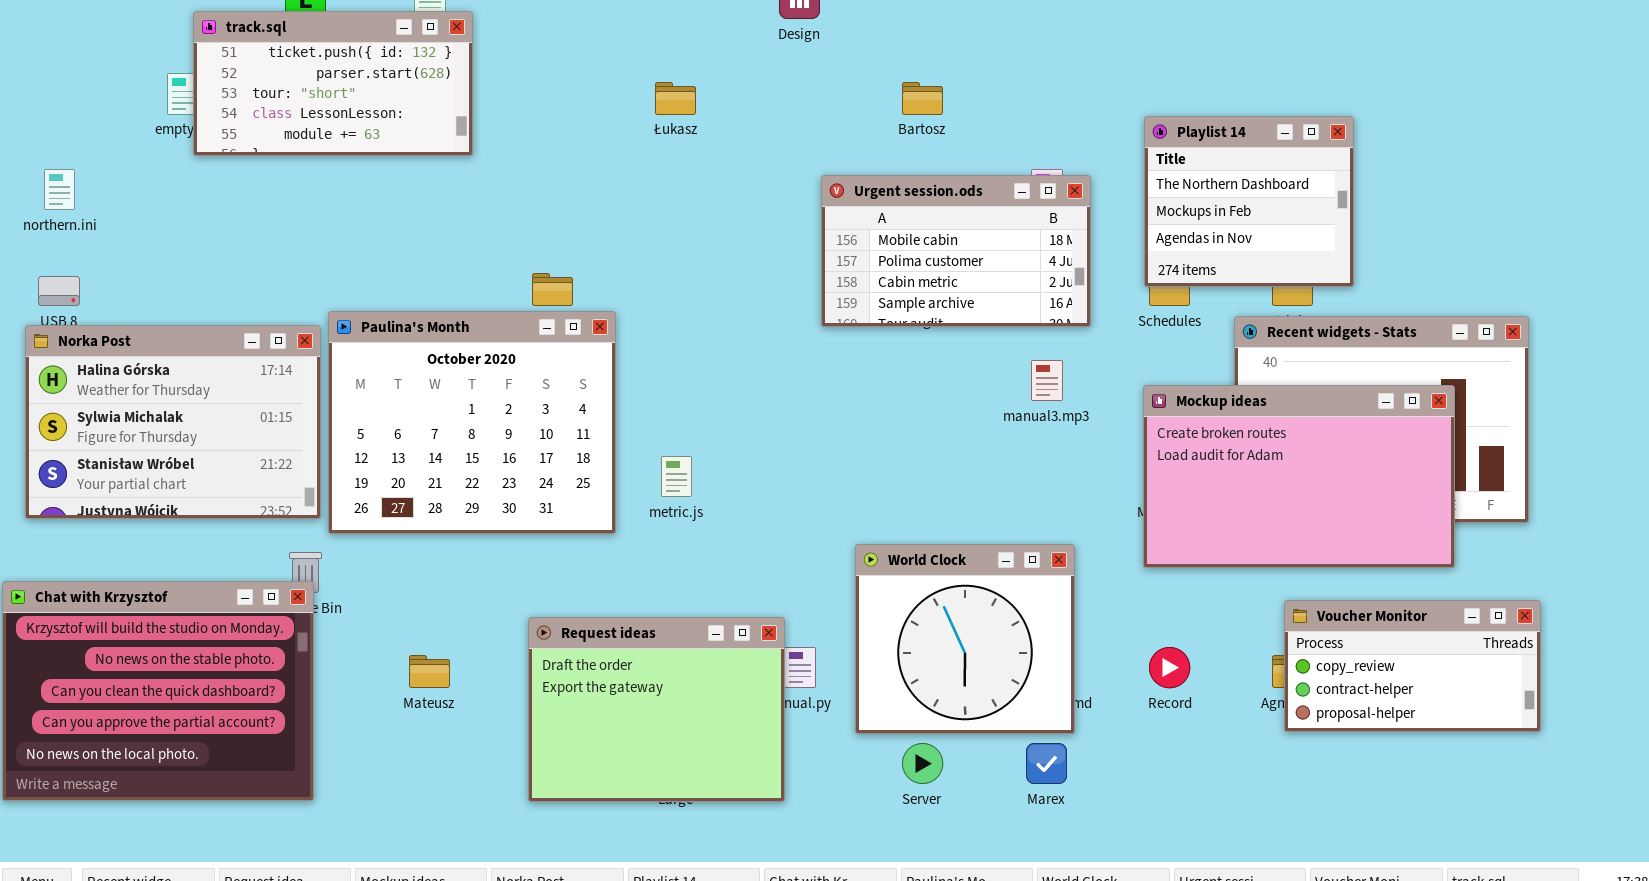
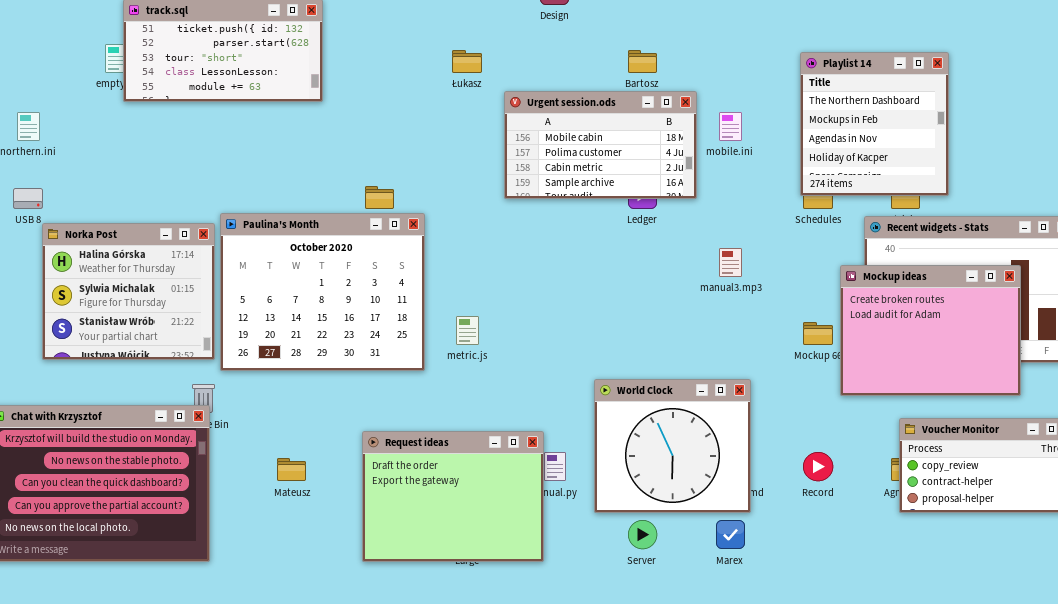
Playlist 14: [1144,116,1354,287] -> [800,52,949,196], resized
Urgent session.ods: [821,175,1091,327] -> [504,91,697,199], moved
Norka Post: [25,325,321,519] -> [42,223,215,360], resized
Mockup ideas: [1143,385,1455,568] -> [840,265,1021,396], resized

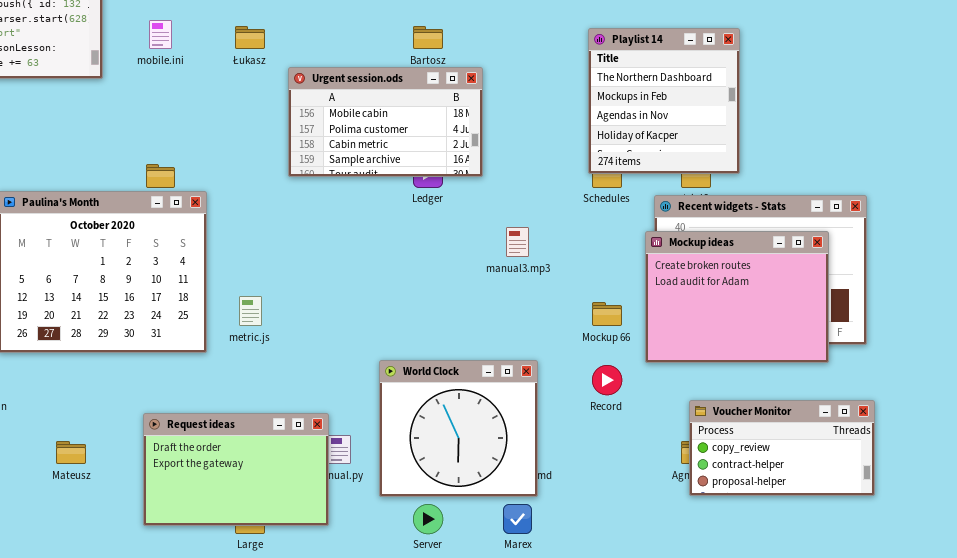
mobile.ini: [719,112,742,141] -> [149,20,172,49], moved
Mockup ideas: [840,265,1021,396] -> [645,231,829,363], moved
Request ideas: [362,431,544,562] -> [143,413,329,526], resized
Record: [803,452,833,481] -> [592,365,622,395], moved

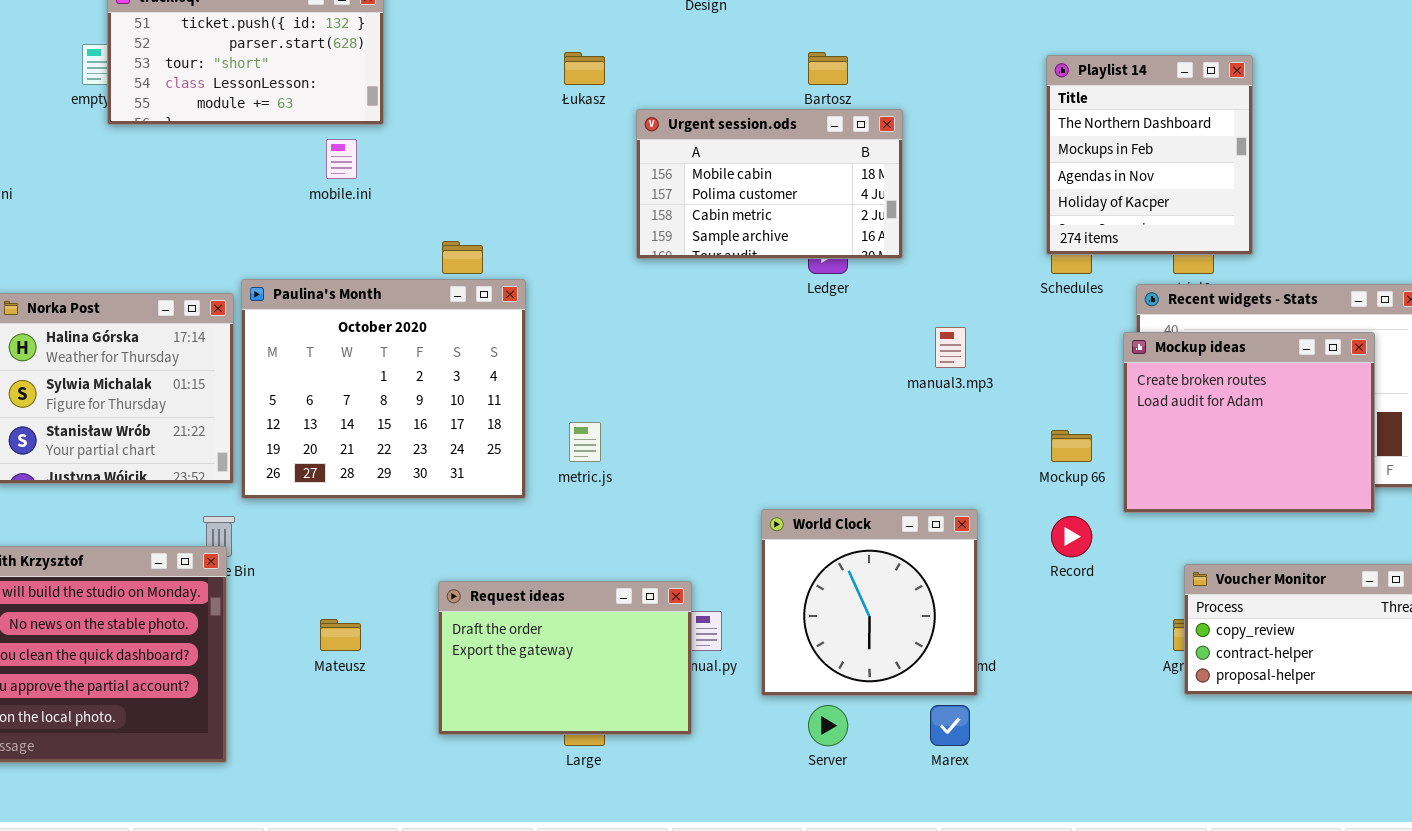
mobile.ini: [149,20,172,49] -> [326,139,357,179], moved

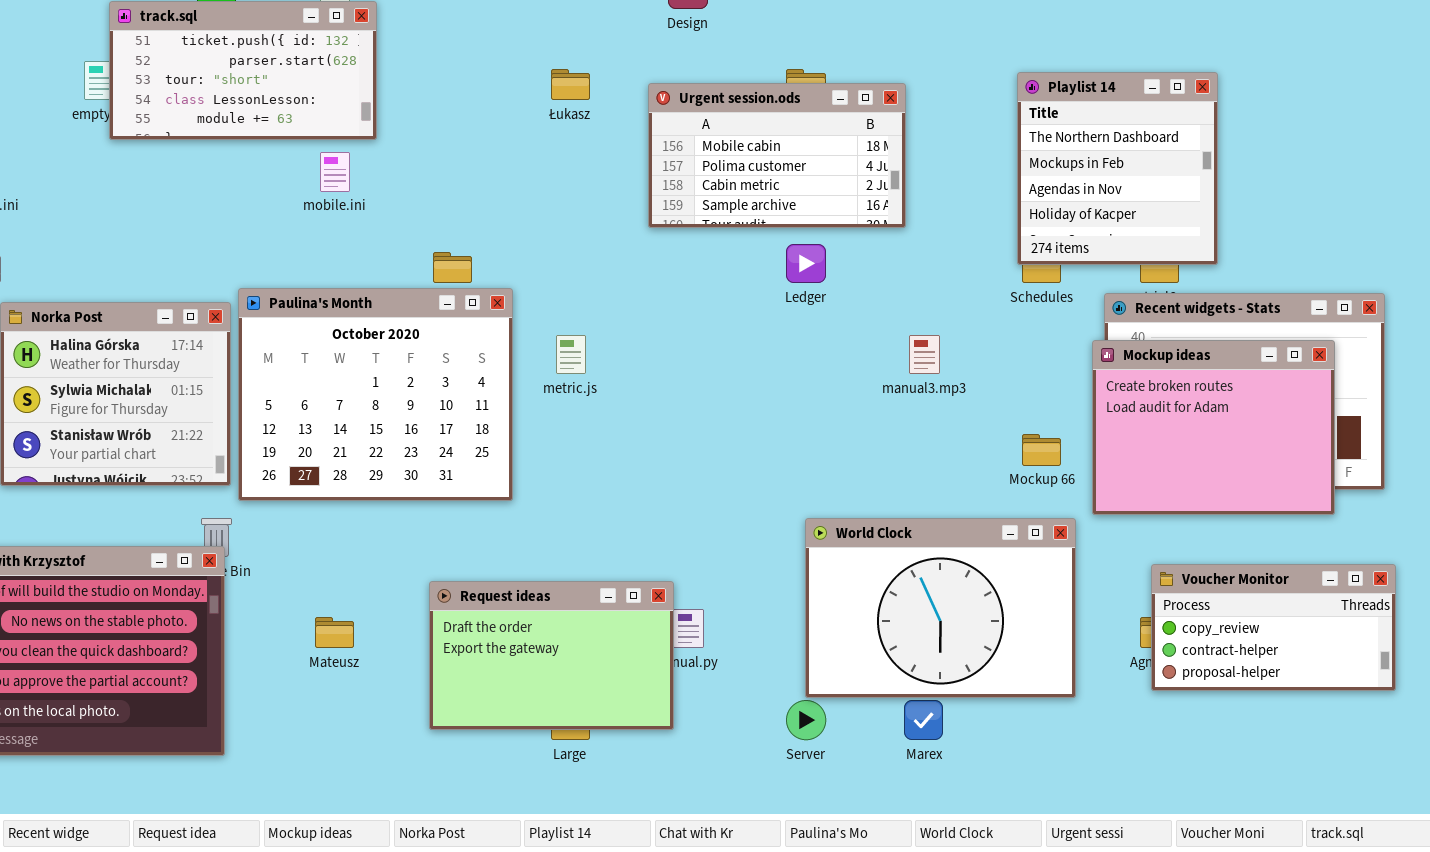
Urgent session.ods: [636,109,903,259] -> [648,83,906,228], moved
metric.js: [569,422,601,462] -> [556,335,586,374], moved
World Clock: [761,509,978,696] -> [805,518,1076,698], moved, resized

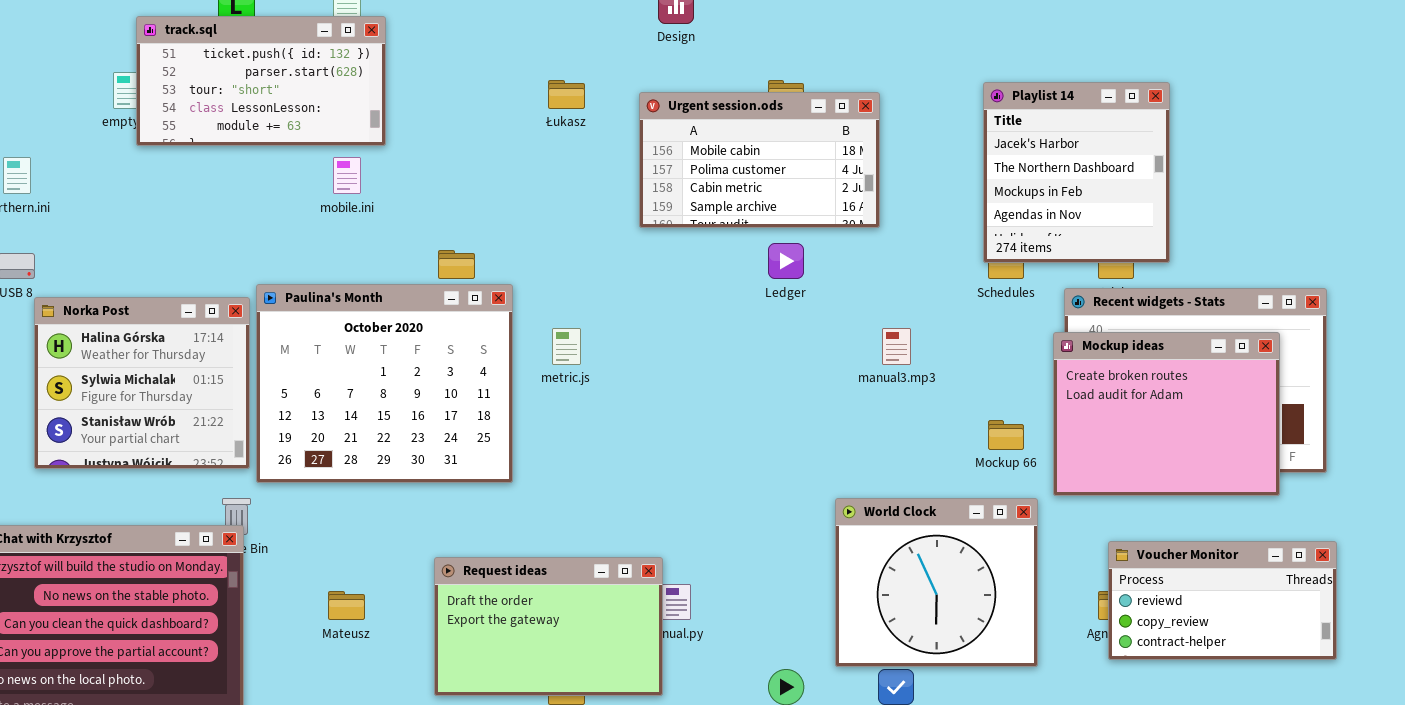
Playlist 14: [1017,72,1218,265] -> [983,82,1170,263], scrolled up 1 row
World Clock: [805,518,1076,698] -> [835,498,1038,667], resized
Voucher Monitor: [1151,564,1396,691] -> [1108,541,1337,660], scrolled up 1 row

